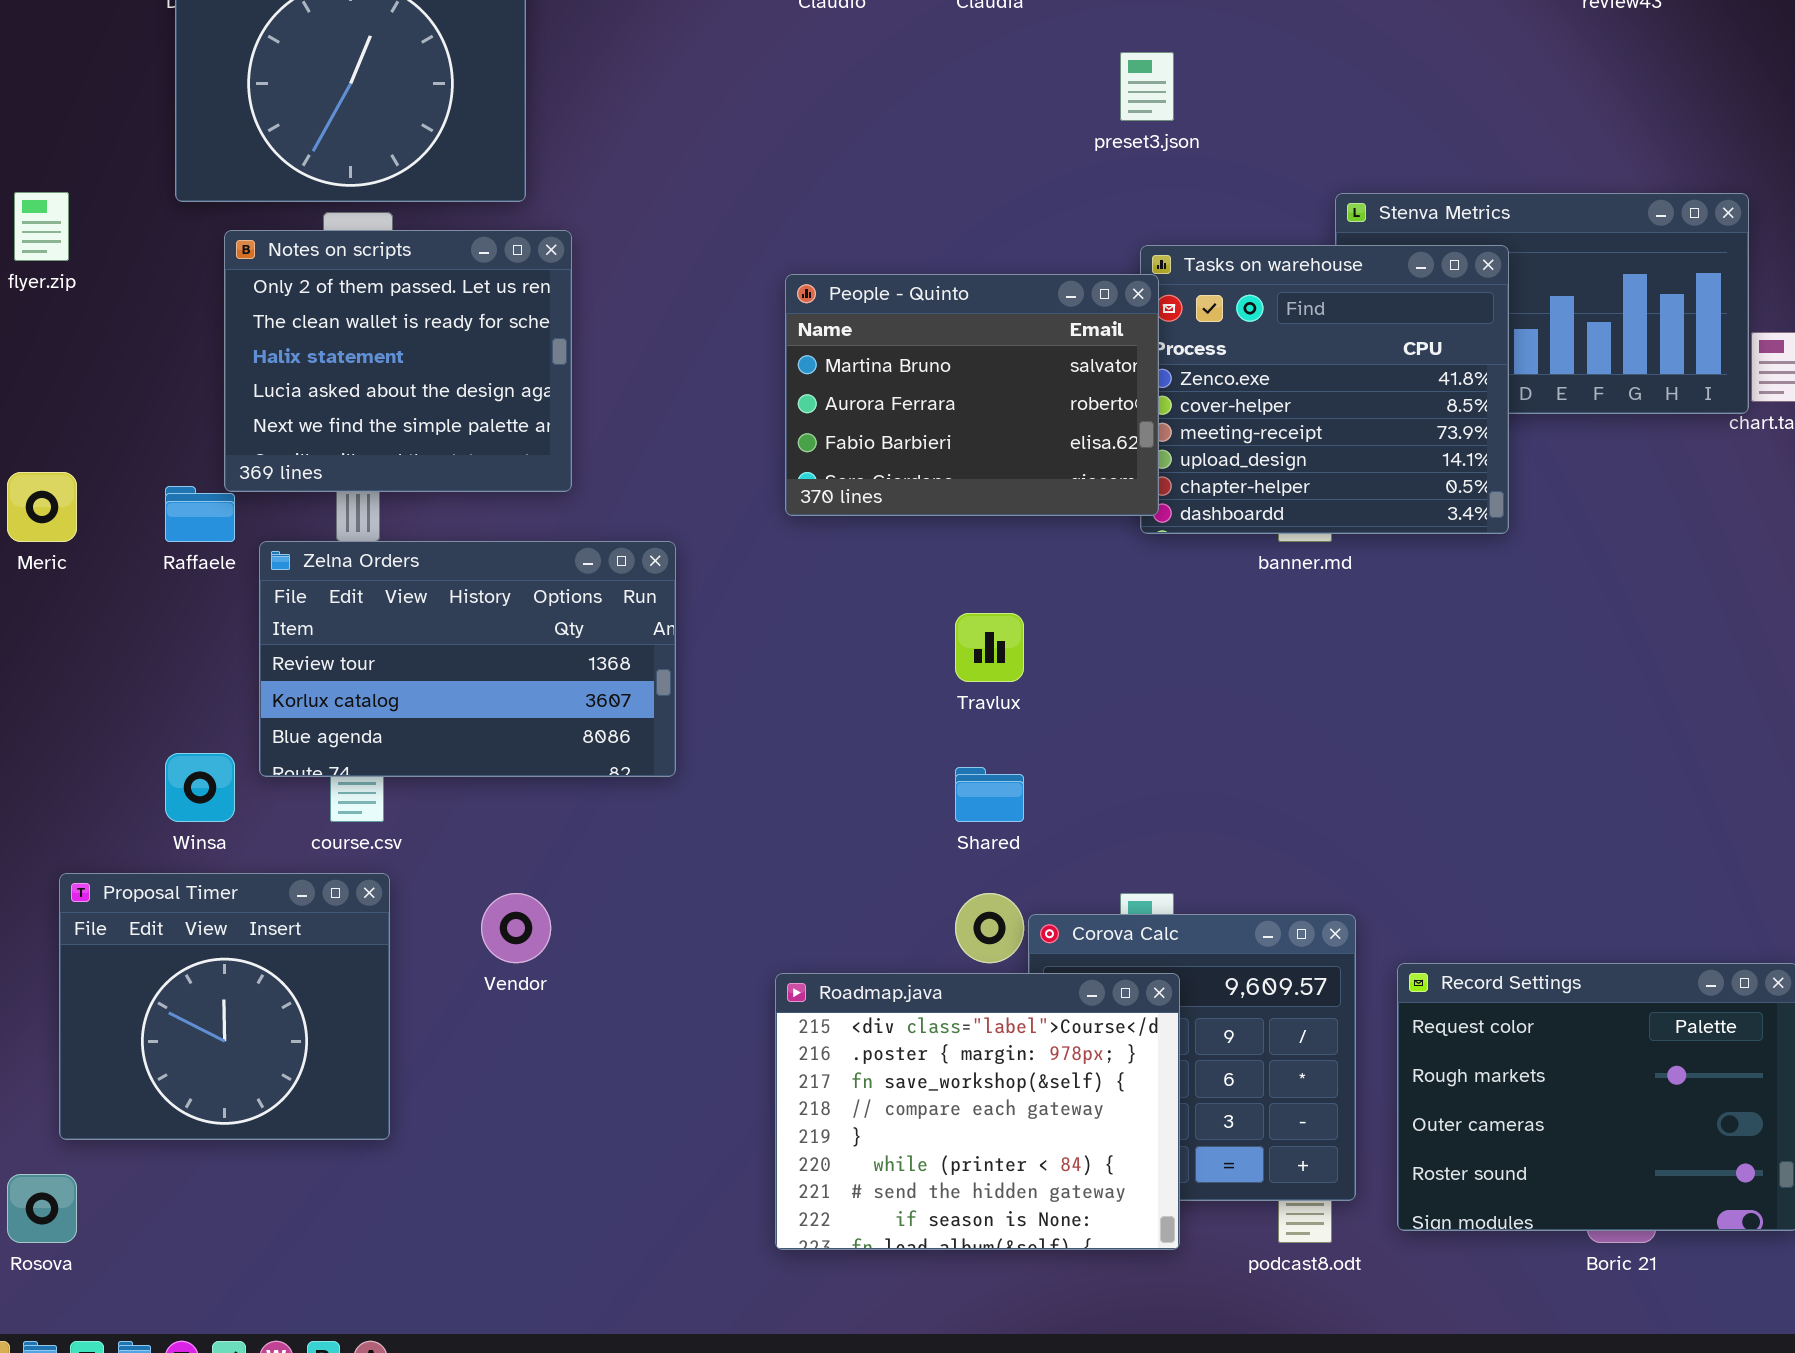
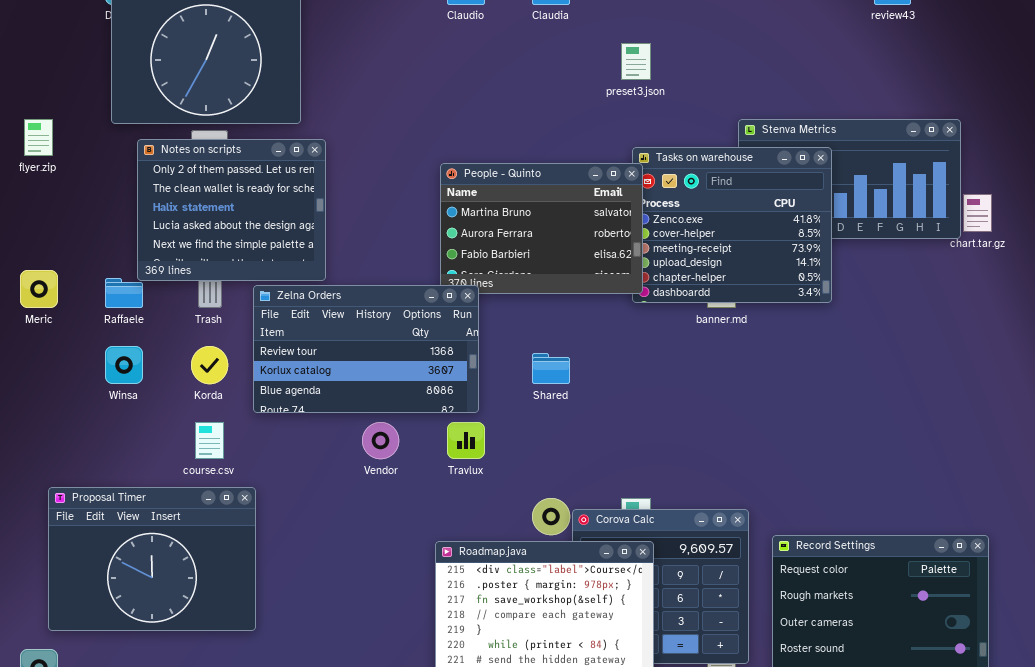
Zelna Orders: [259,541,676,777] -> [253,285,479,413], moved
Travlux: [955,613,1024,682] -> [447,422,485,459], moved
Winsa: [165,753,235,822] -> [105,346,143,384], moved
Shared: [955,767,1024,822] -> [532,353,570,384], moved
Proposal Timer: [59,873,390,1140] -> [48,487,256,631], resized
Vendor: [481,893,551,963] -> [362,422,399,459], moved

